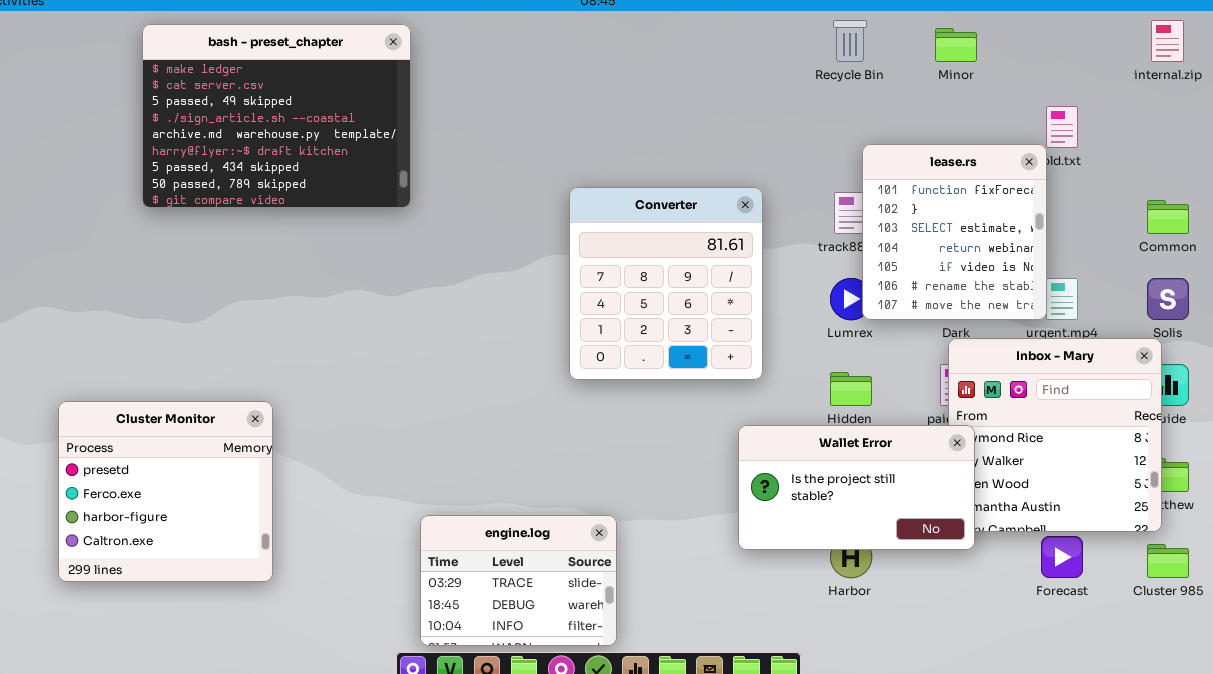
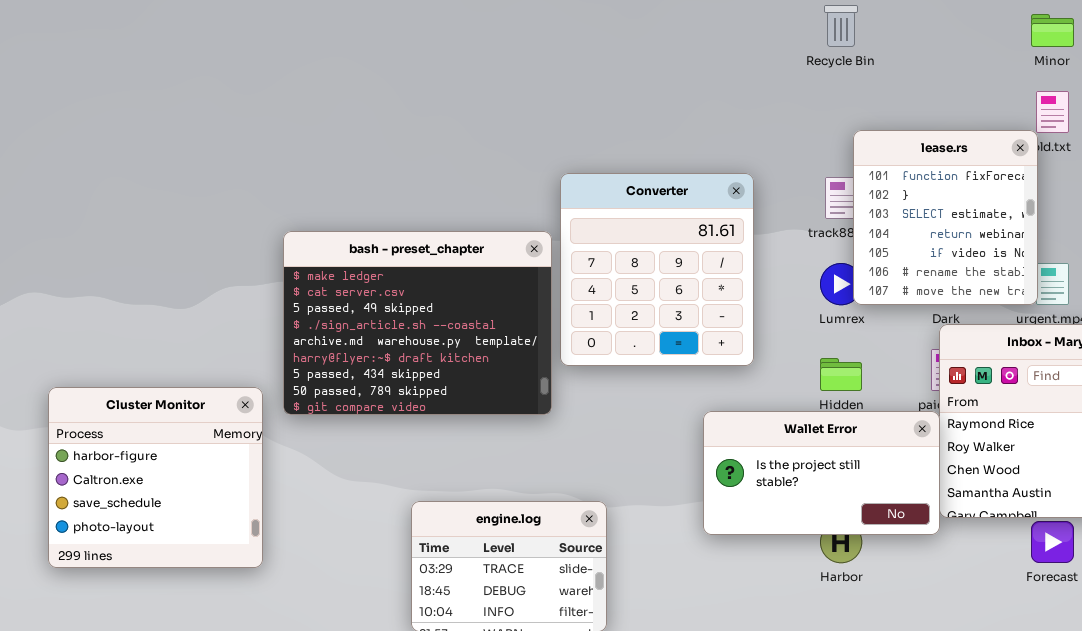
bash - preset_chapter: [142,24,411,208] -> [283,231,552,415], moved
Minor: [935,28,977,62] -> [1031,14,1074,47], moved
Cluster Monitor: [58,401,273,582] -> [48,387,263,568], scrolled down 2 rows
Wallet Error: [738,425,975,550] -> [703,411,940,535], moved

